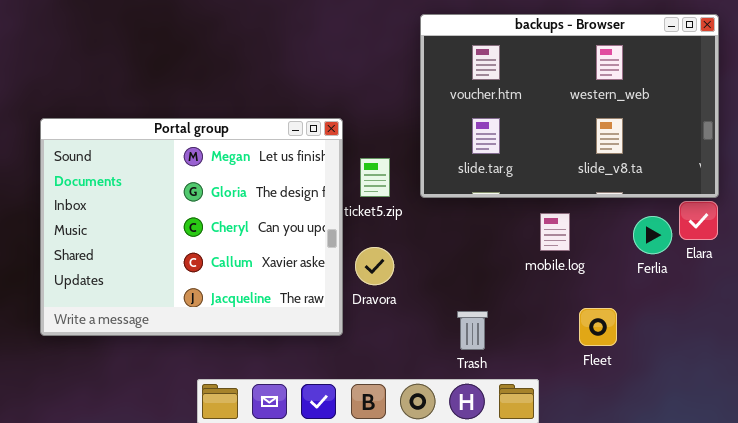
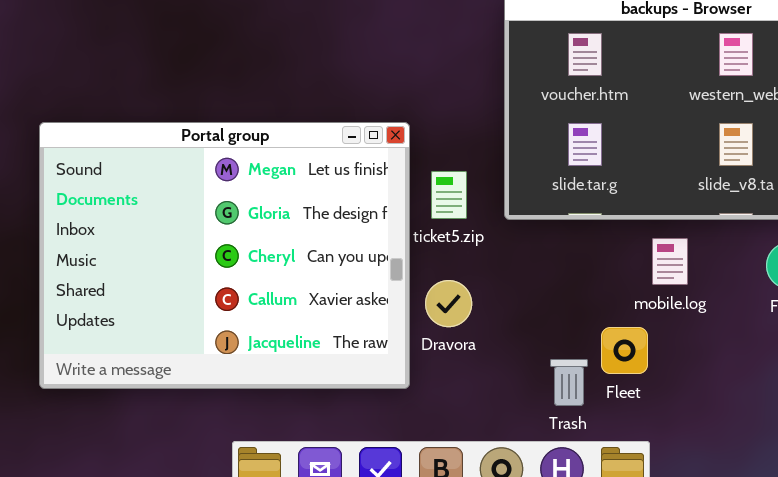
Fleet: [579,308,617,346] -> [601,327,648,374], moved

